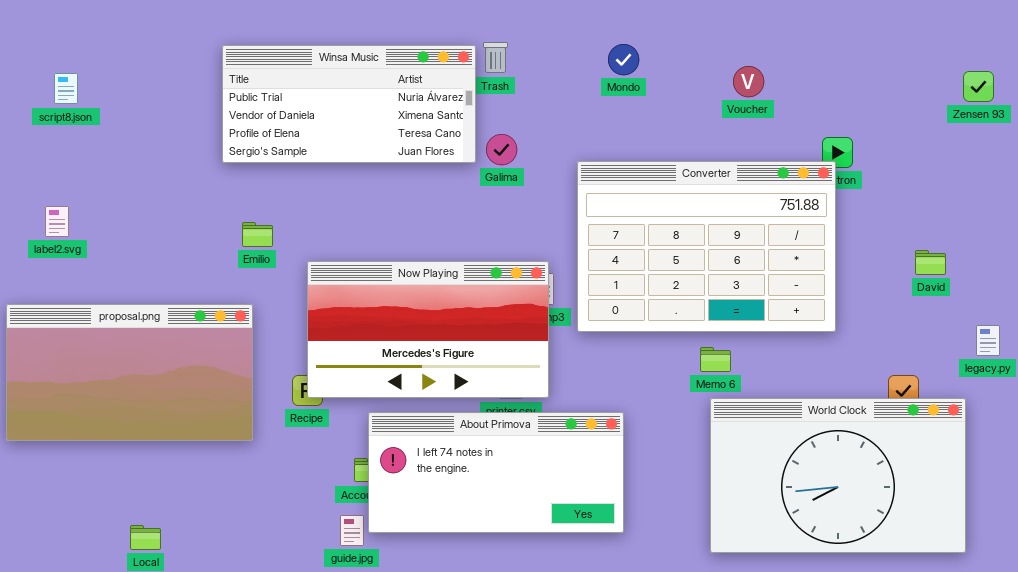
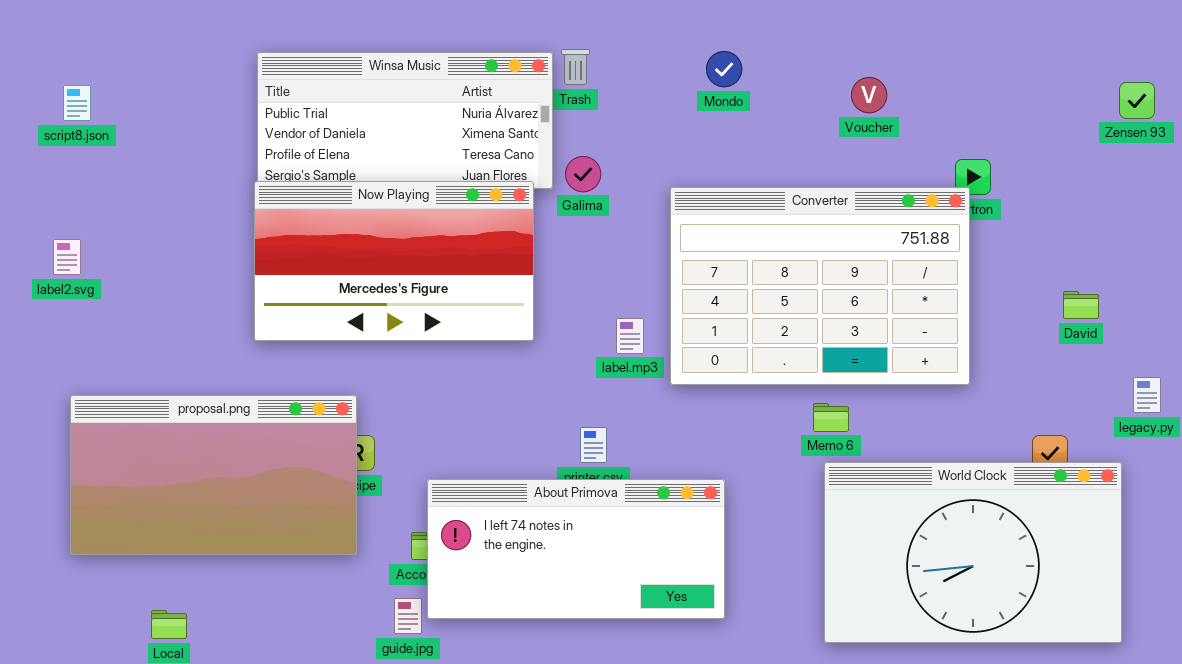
Now Playing: [307,261,549,398] -> [254,181,534,341], moved
proposal.png: [6,304,253,441] -> [70,395,357,555], moved

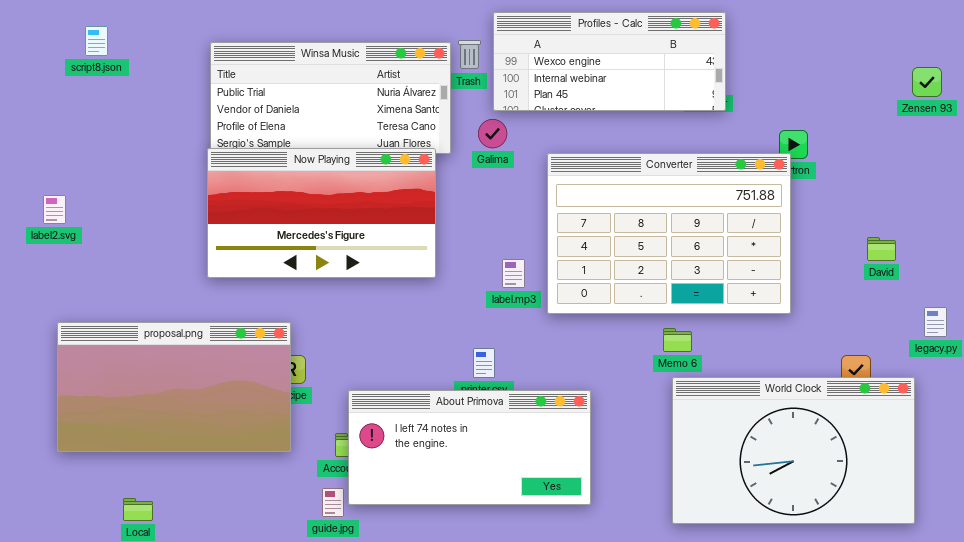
Profiles - Calc: none -> [493,12,726,111], opened
script8.json: [63,85,91,121] -> [85,26,108,56], moved
Galima: [565,156,601,192] -> [478,119,507,148], moved

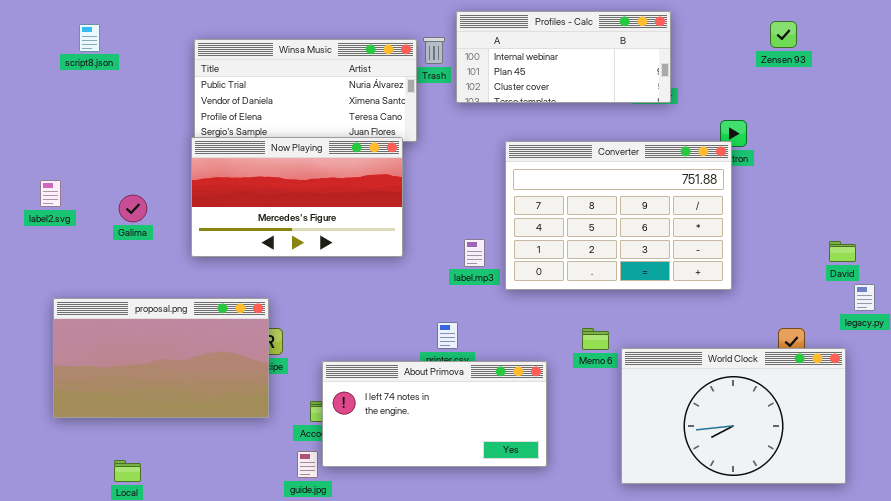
Profiles - Calc: [493,12,726,111] -> [456,11,671,103], scrolled down 1 row
Zensen 93: [912,67,942,97] -> [770,21,797,48], moved
Galima: [478,119,507,148] -> [119,195,147,222], moved
David: [867,237,896,261] -> [829,241,856,262], moved
Memo 6: [663,328,692,352] -> [582,328,609,350], moved

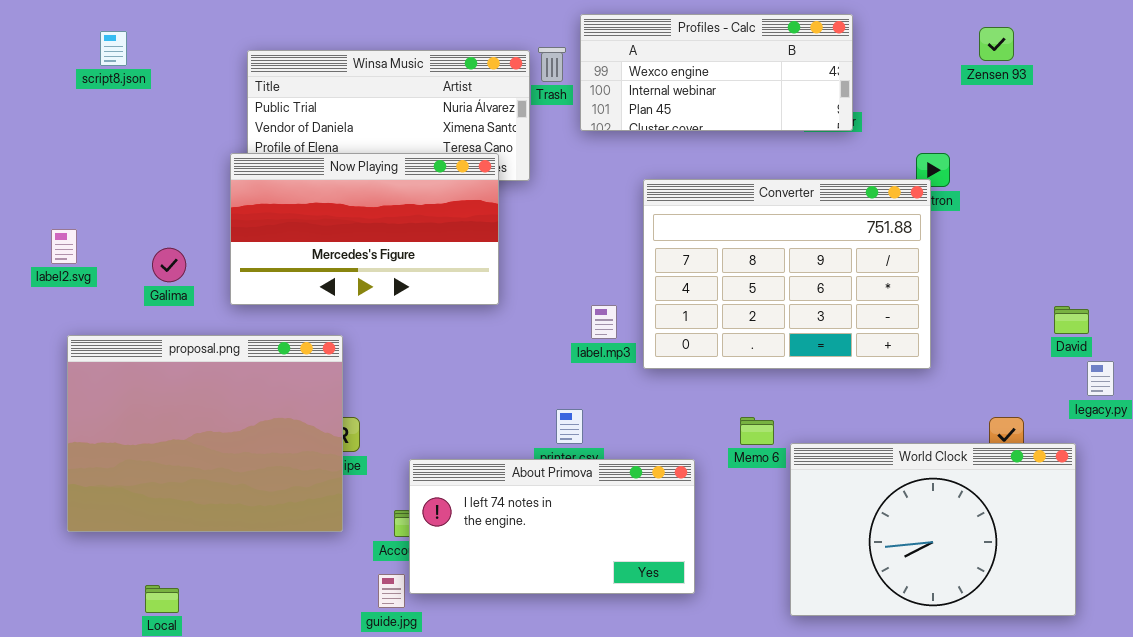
Profiles - Calc: [456,11,671,103] -> [580,14,853,131], scrolled up 1 row
Now Playing: [191,137,403,257] -> [230,153,499,305], moved
proposal.png: [53,298,269,418] -> [67,335,343,532], resized

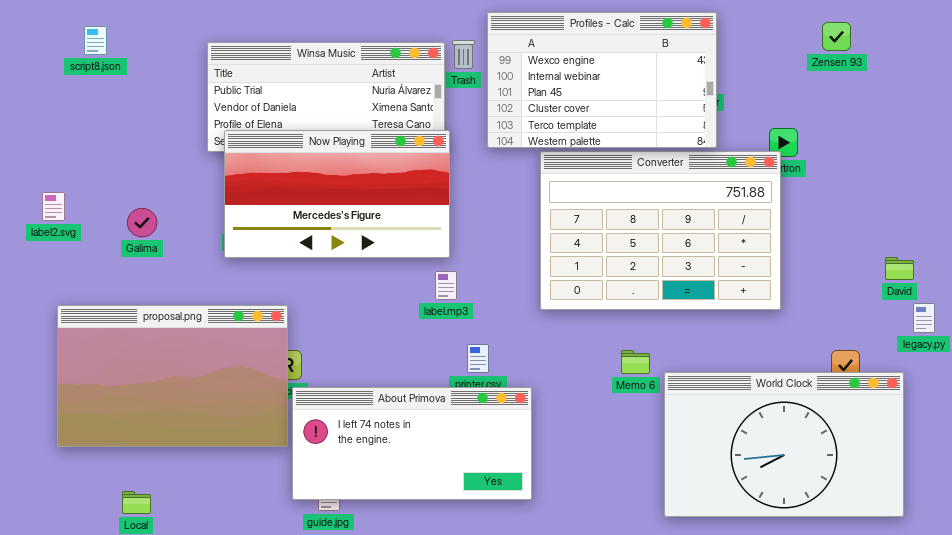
Profiles - Calc: [580,14,853,131] -> [487,12,717,148], resized
Now Playing: [230,153,499,305] -> [224,130,450,258], moved
label.mp3: [591,305,617,339] -> [435,271,457,300], moved
proposal.png: [67,335,343,532] -> [57,305,288,447], resized
About Primova: [409,459,695,594] -> [292,387,532,500], moved

